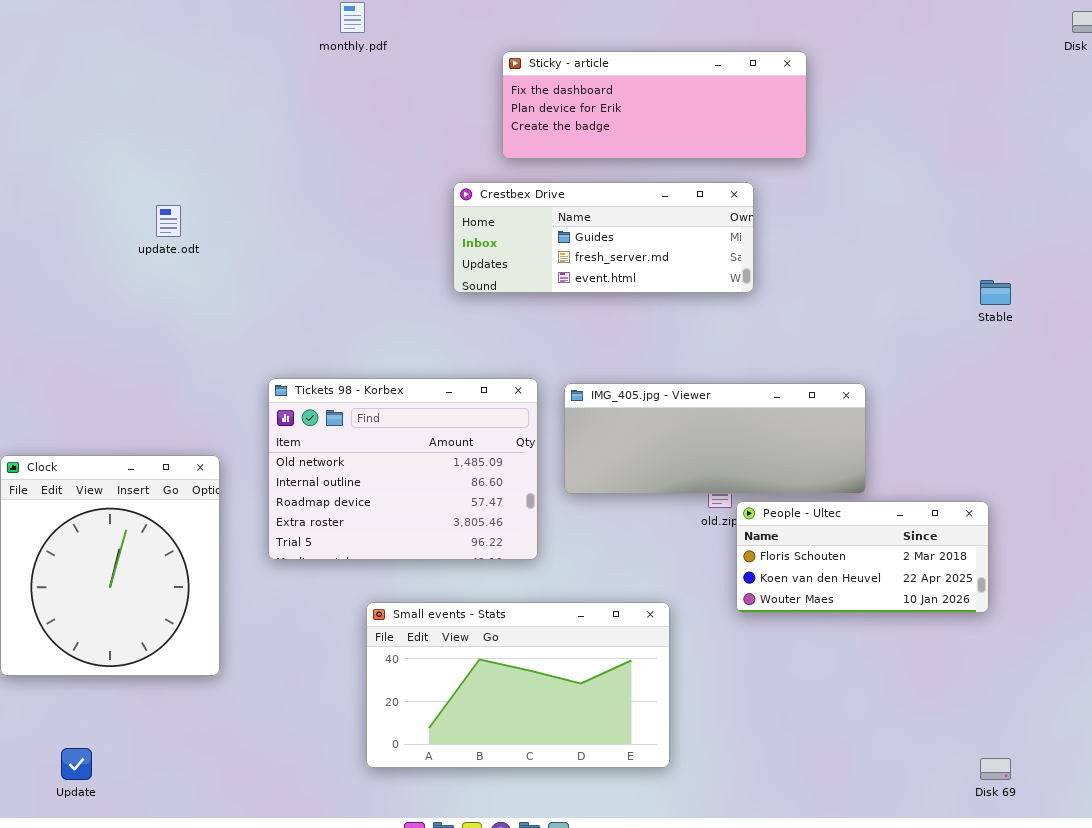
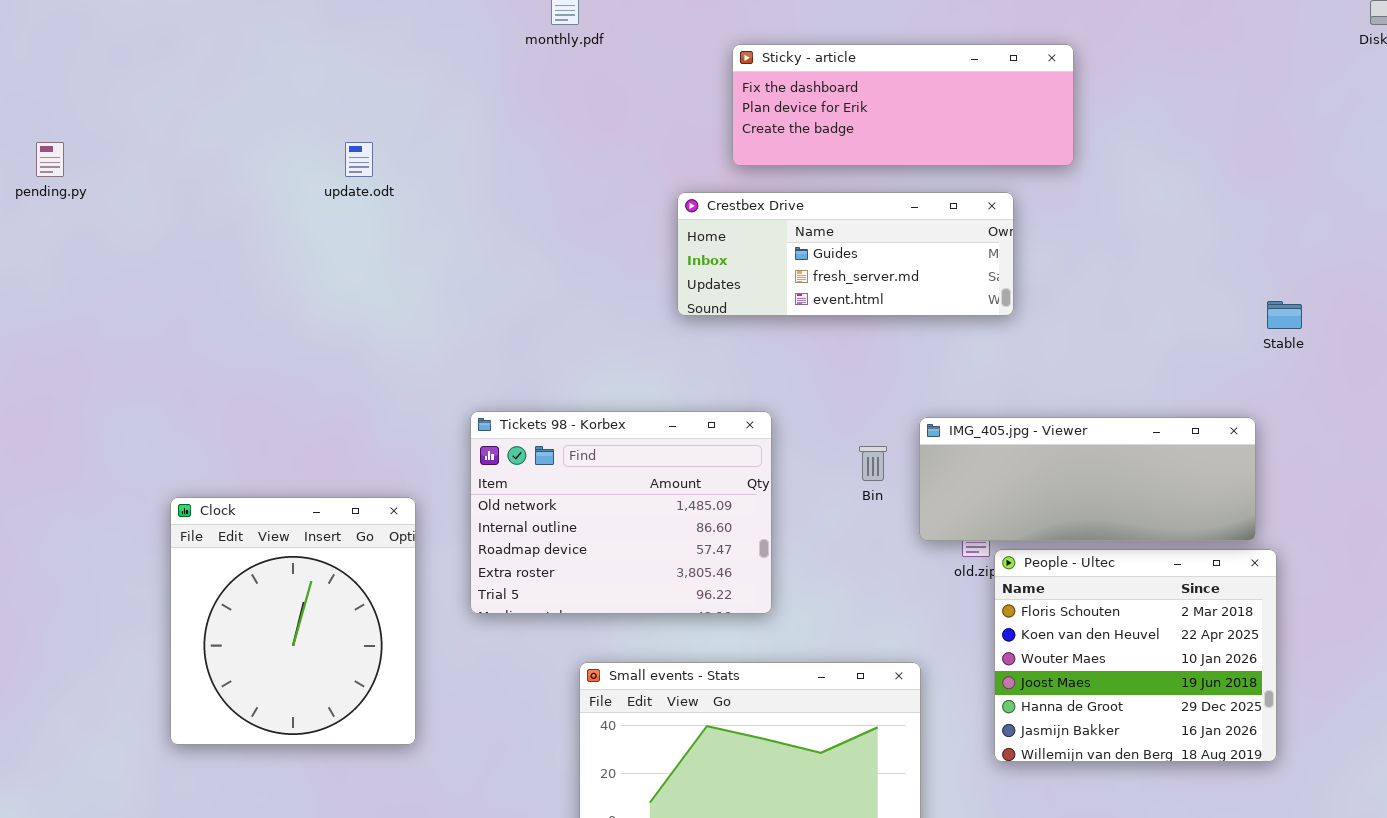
update.odt: [156,205,181,237] -> [345,142,373,177], moved
IMG_405.jpg - Viewer: [564,383,866,494] -> [919,417,1256,541], moved
People - Ultec: [736,501,989,613] -> [994,549,1277,762], resized

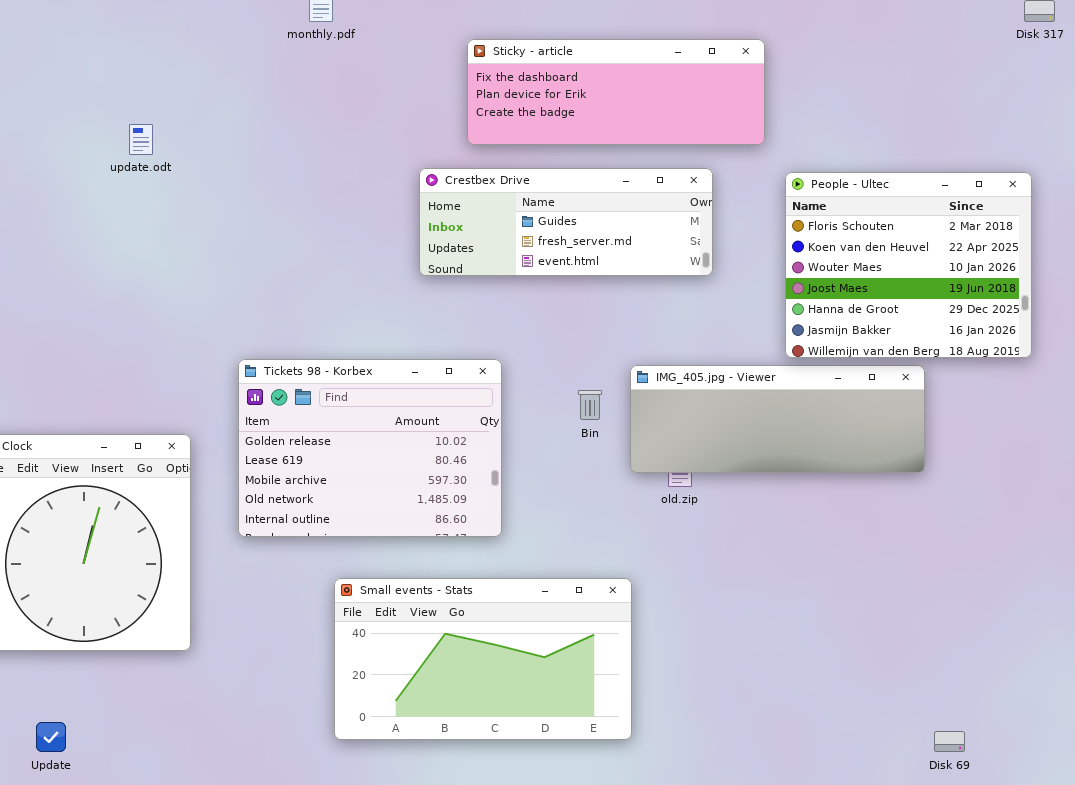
Tickets 98 - Korbex: [470,411,772,614] -> [238,359,502,537], scrolled up 3 rows
People - Ultec: [994,549,1277,762] -> [785,172,1032,358], moved

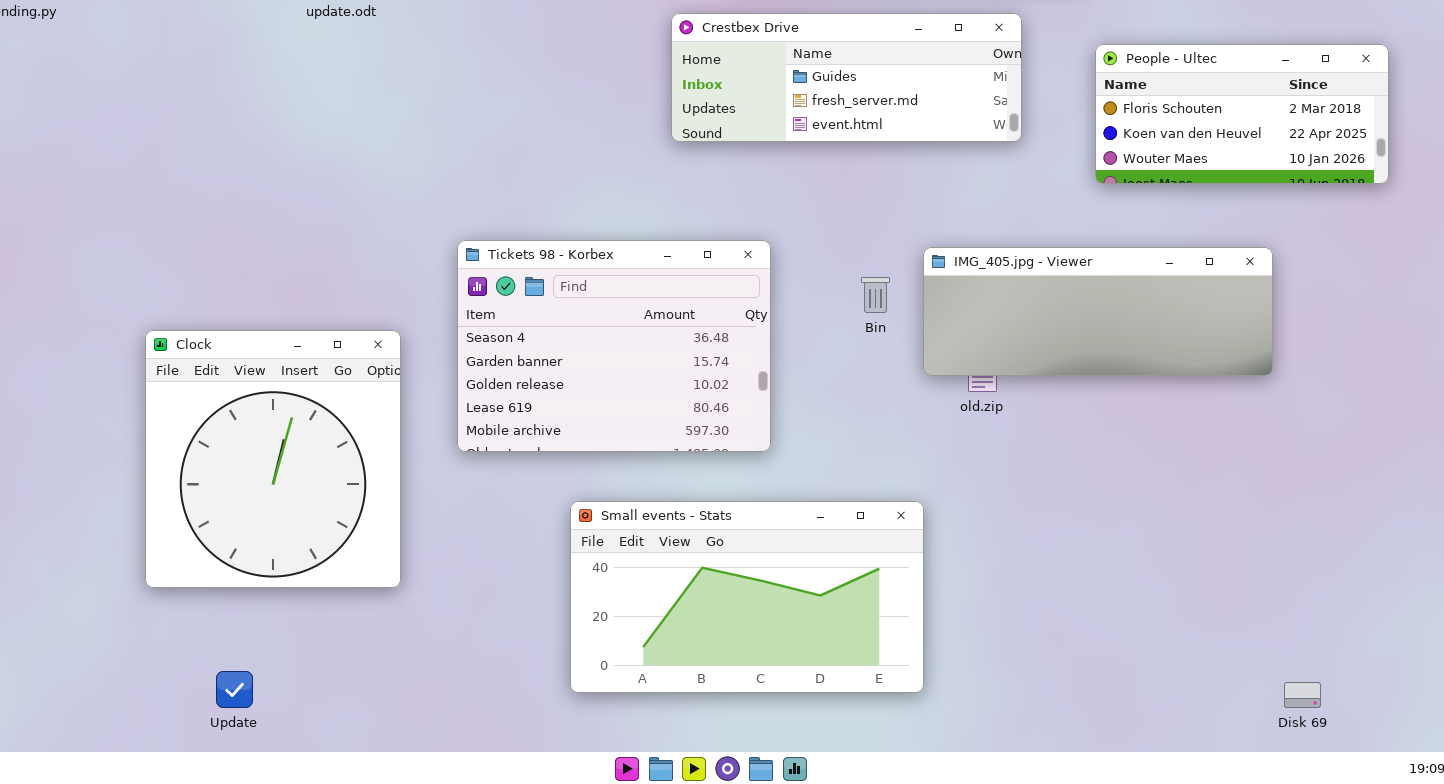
People - Ultec: [785,172,1032,358] -> [1095,44,1389,184], moved, resized
Tickets 98 - Korbex: [238,359,502,537] -> [457,240,771,452], scrolled up 2 rows

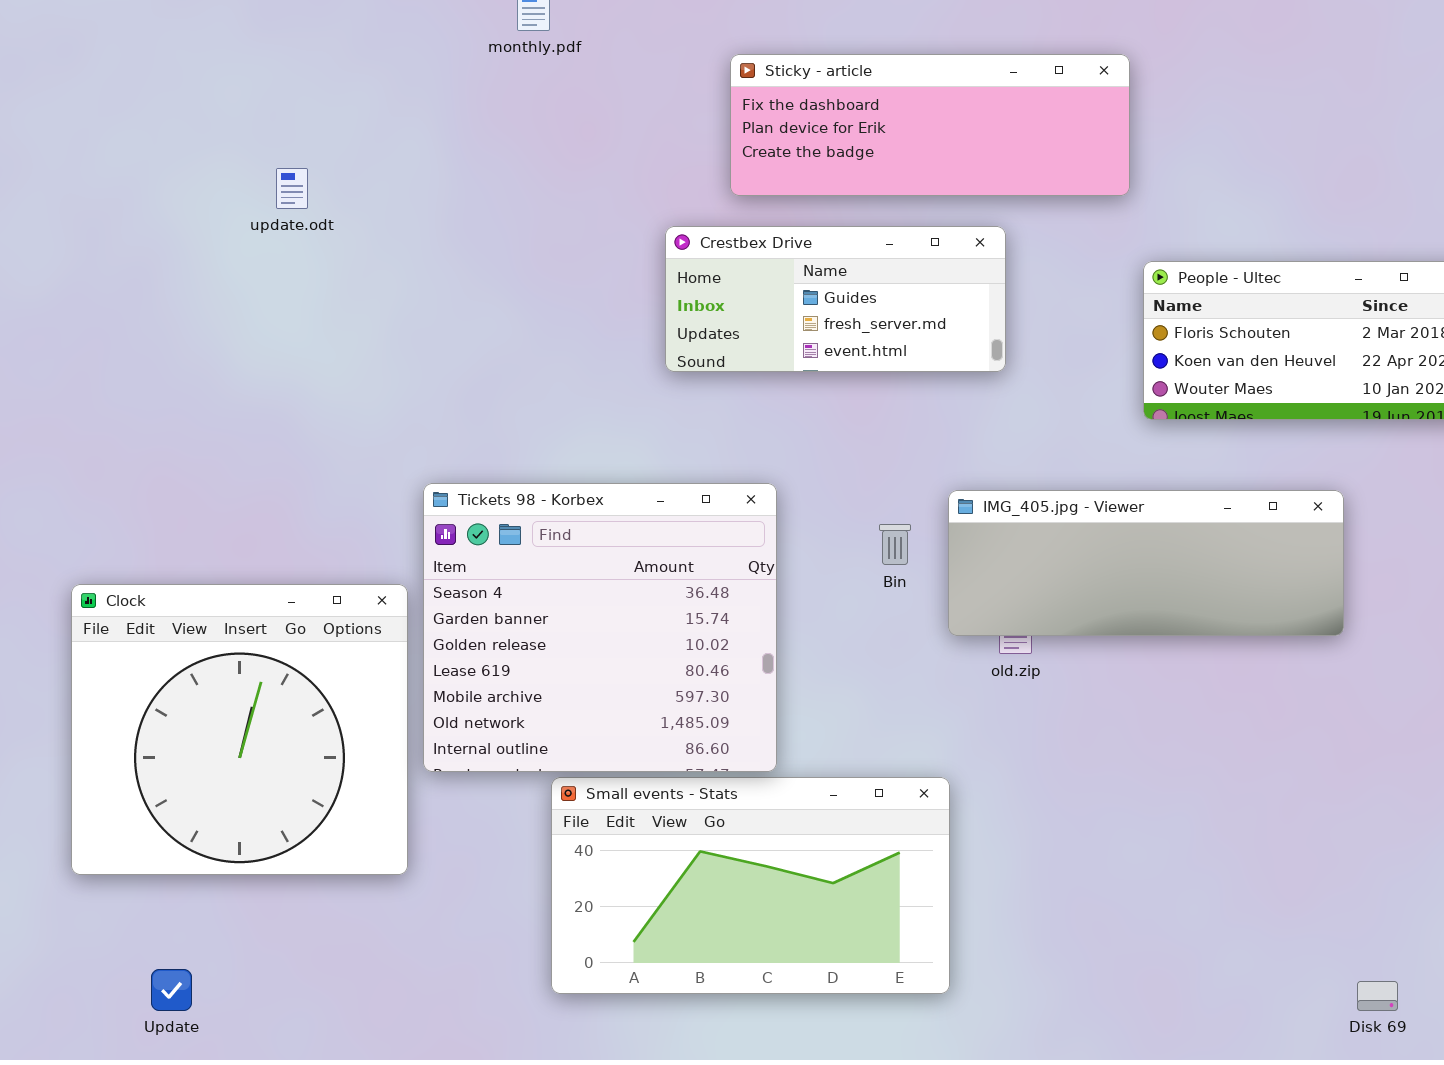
Crestbex Drive: [671,13,1022,142] -> [665,226,1006,372], resized
Tickets 98 - Korbex: [457,240,771,452] -> [423,483,777,772], resized
Clock: [145,330,401,588] -> [71,584,408,875], resized

